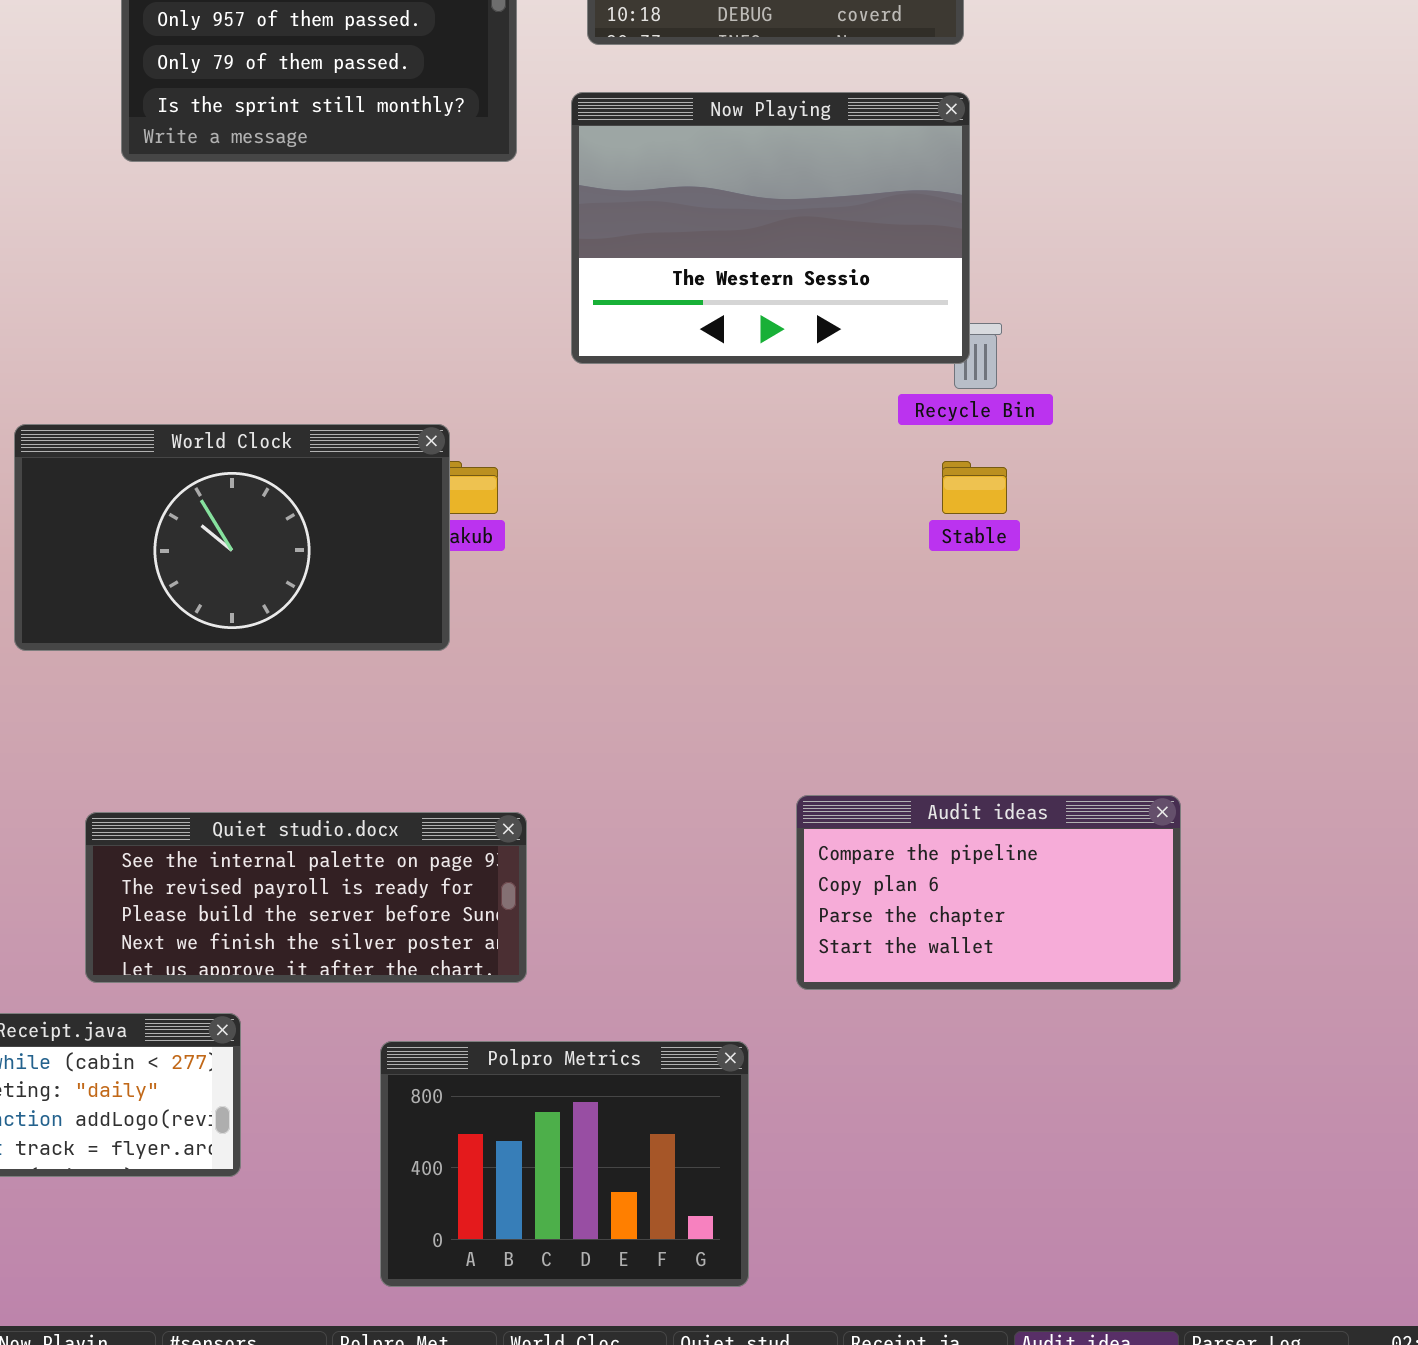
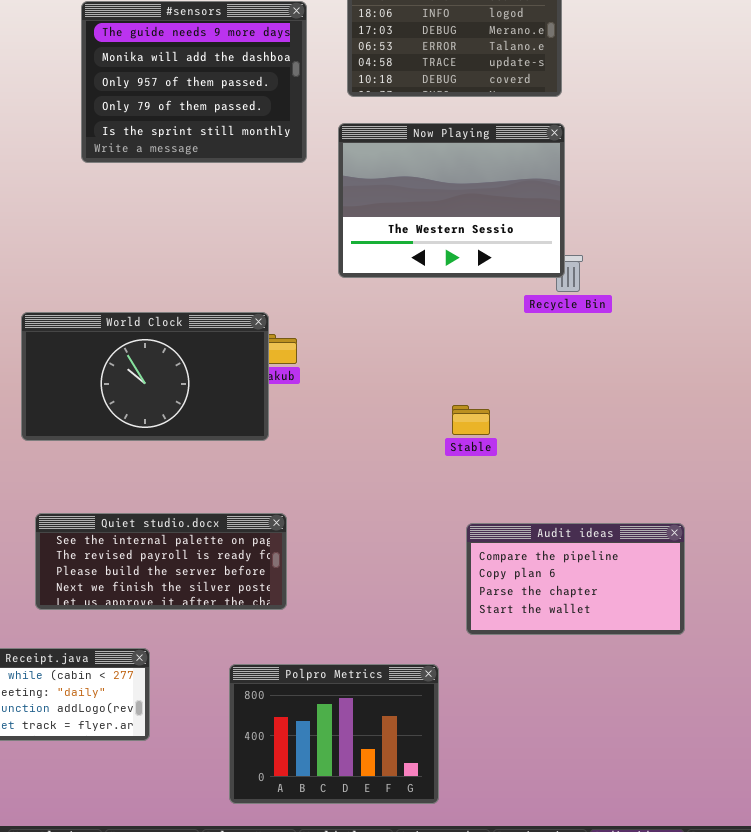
Stable: [942,461,1007,514] -> [452,405,490,435], moved
Quiet studio.docx: [85,812,527,983] -> [35,513,287,610], moved

